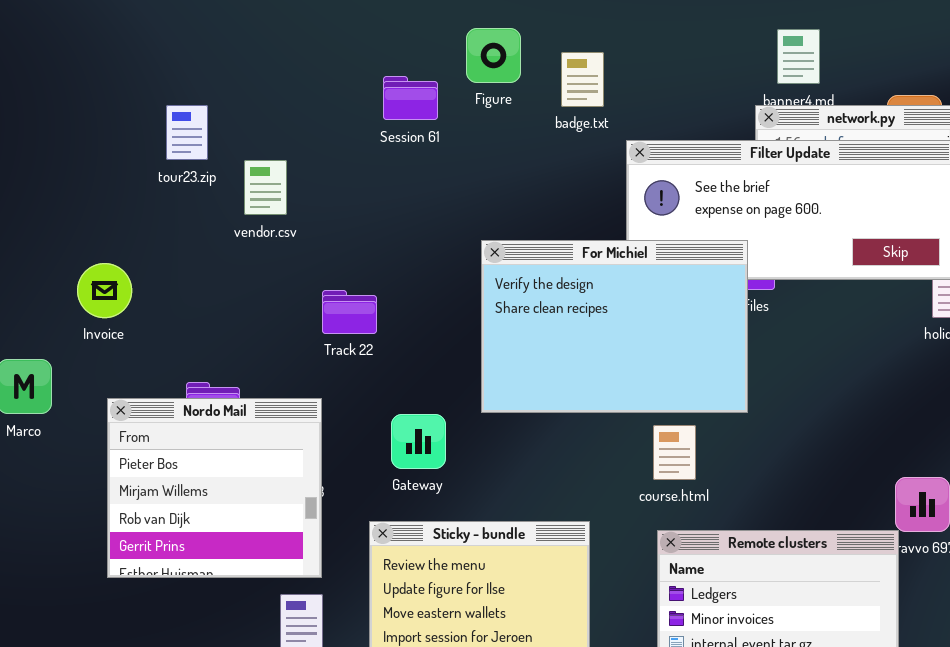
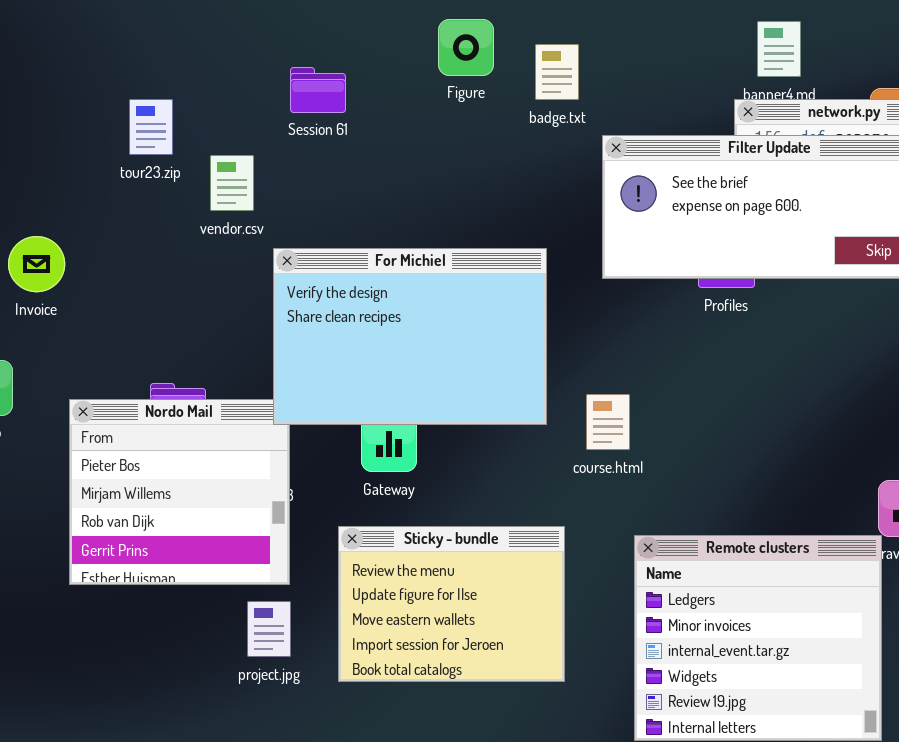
Session 61: [383,76,438,120] -> [290,67,346,113], moved
For Michiel: [481,240,748,413] -> [273,248,547,425], moved
Invoice: [77,263,132,318] -> [8,236,65,292], moved
course.html: [653,425,696,480] -> [586,394,630,450], moved

